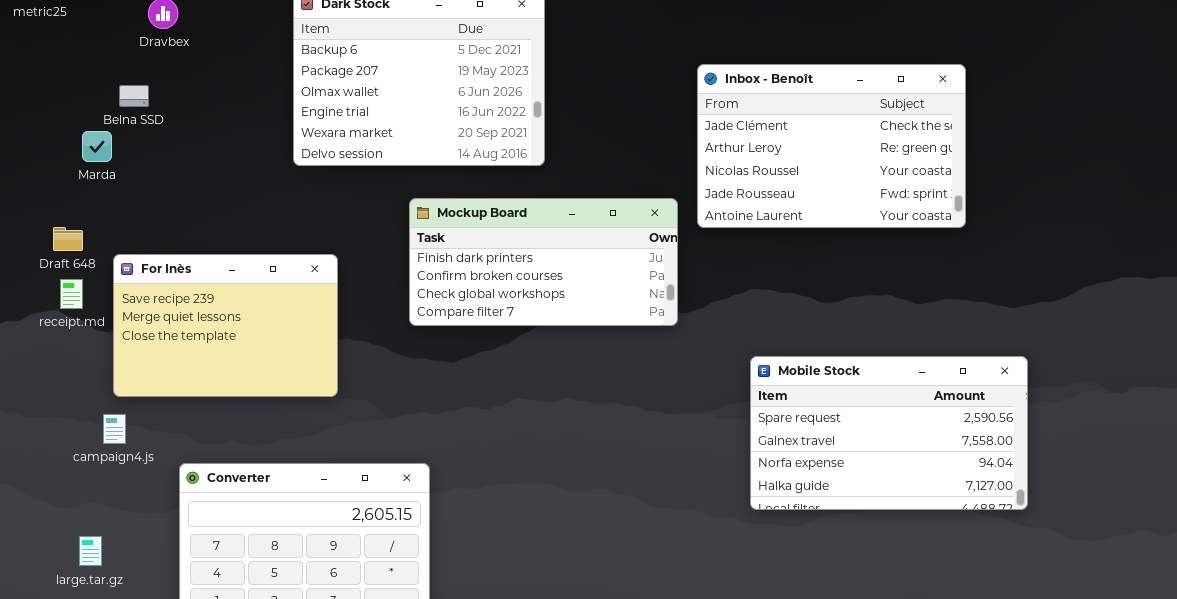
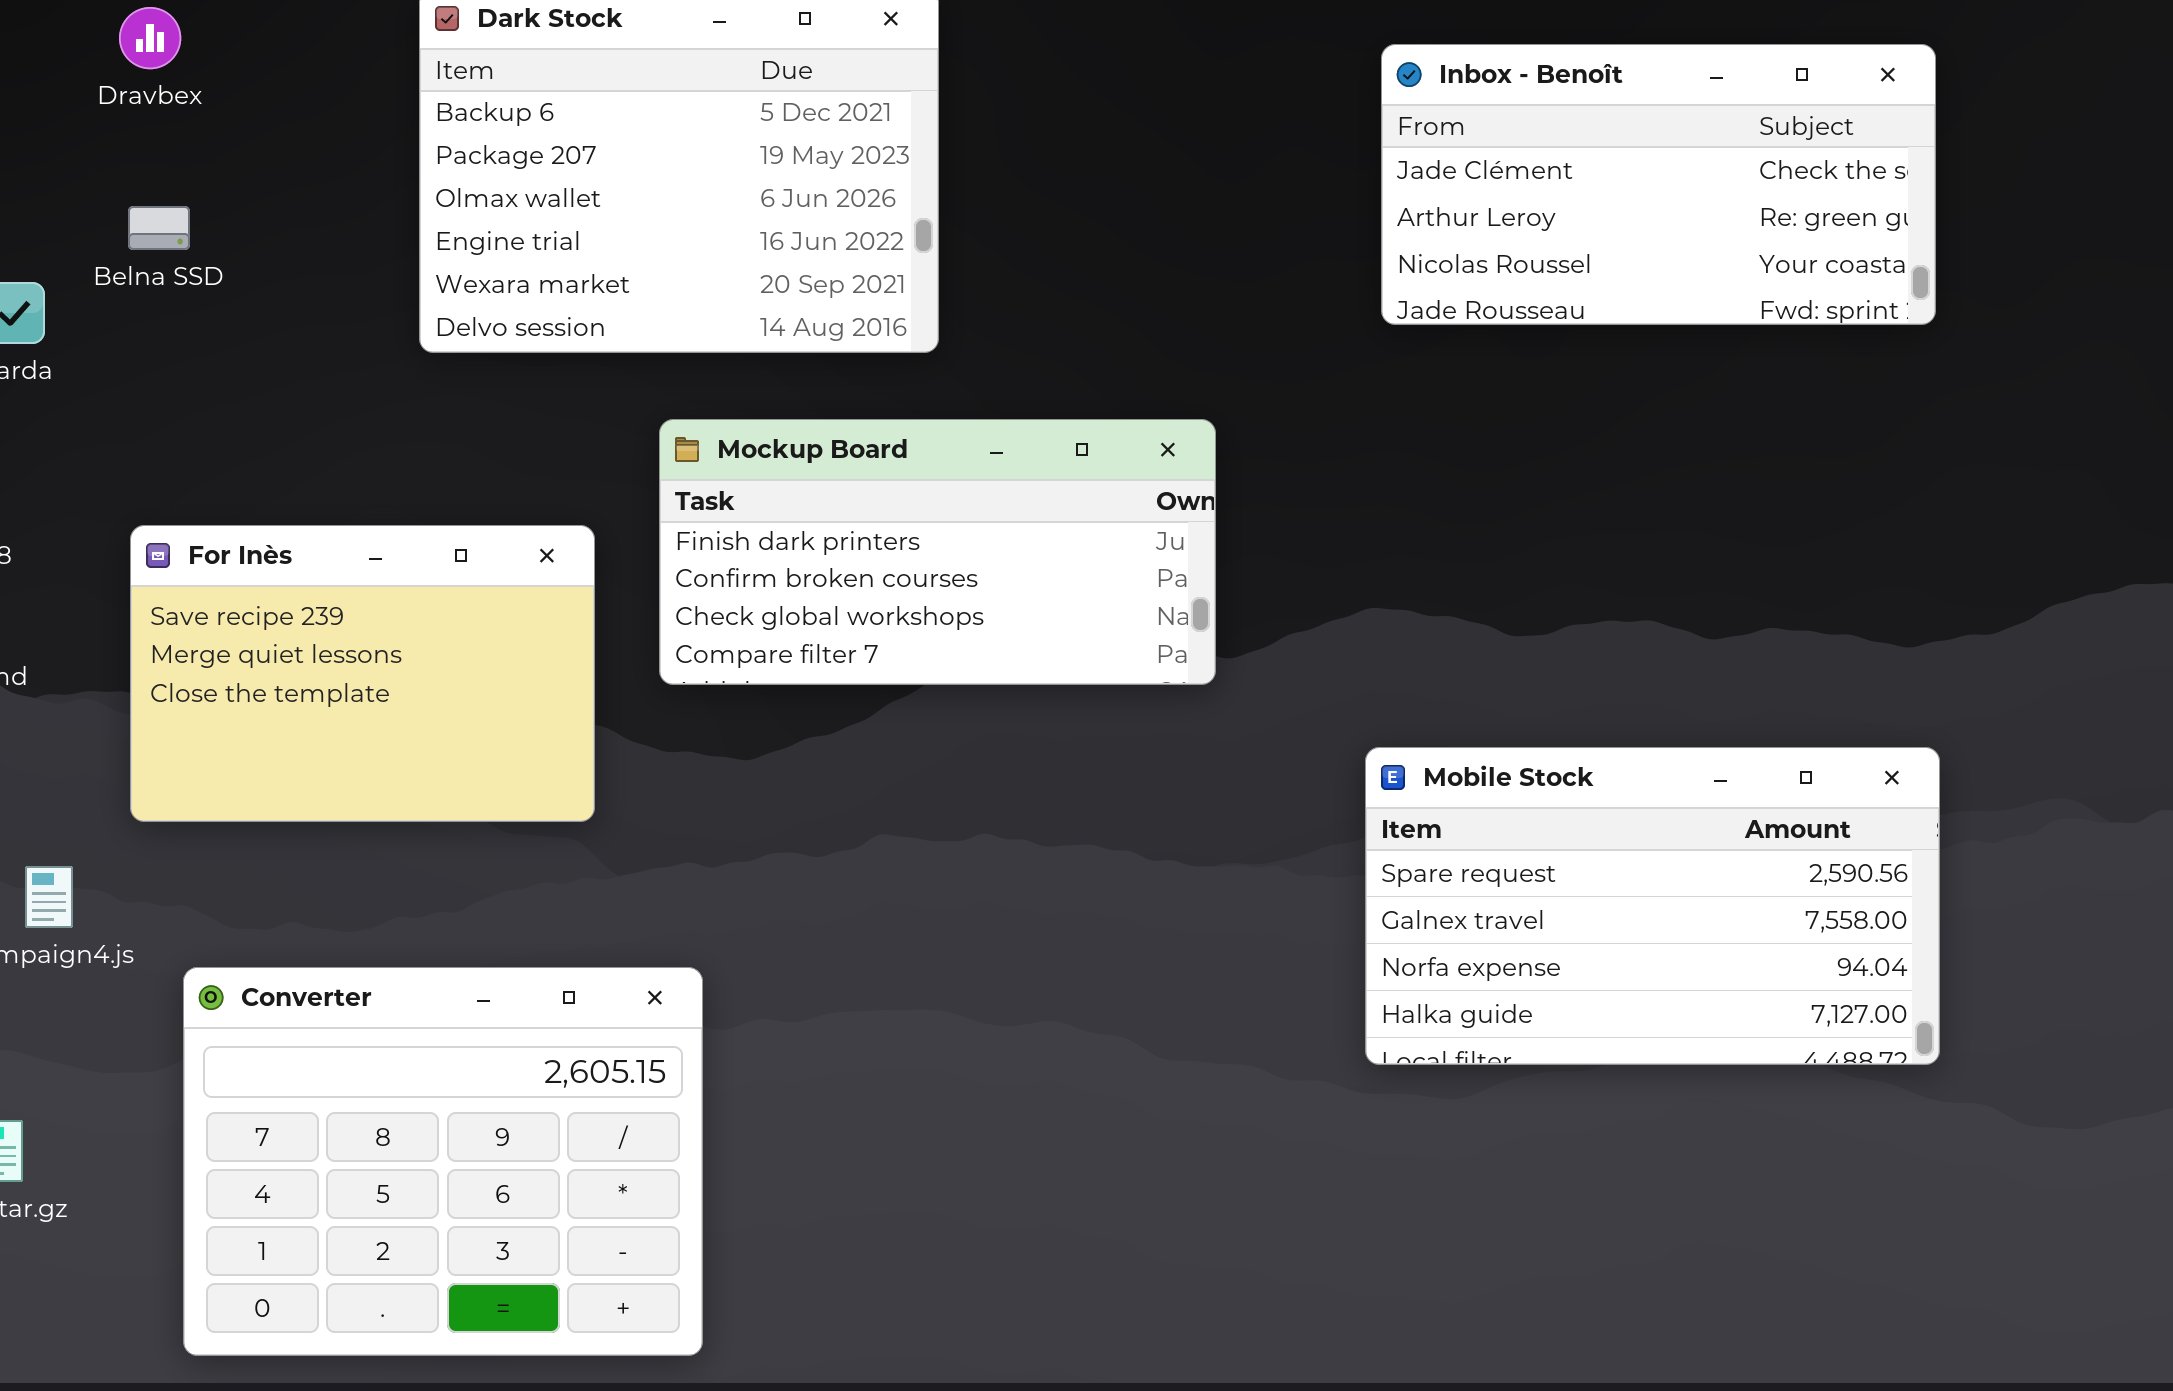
Inbox - Benoît: [697,64,966,228] -> [1381,44,1936,325], moved, resized
Belna SSD: [119,85,149,107] -> [128,206,190,250], moved
For Inès: [113,254,338,397] -> [130,525,595,822], moved

